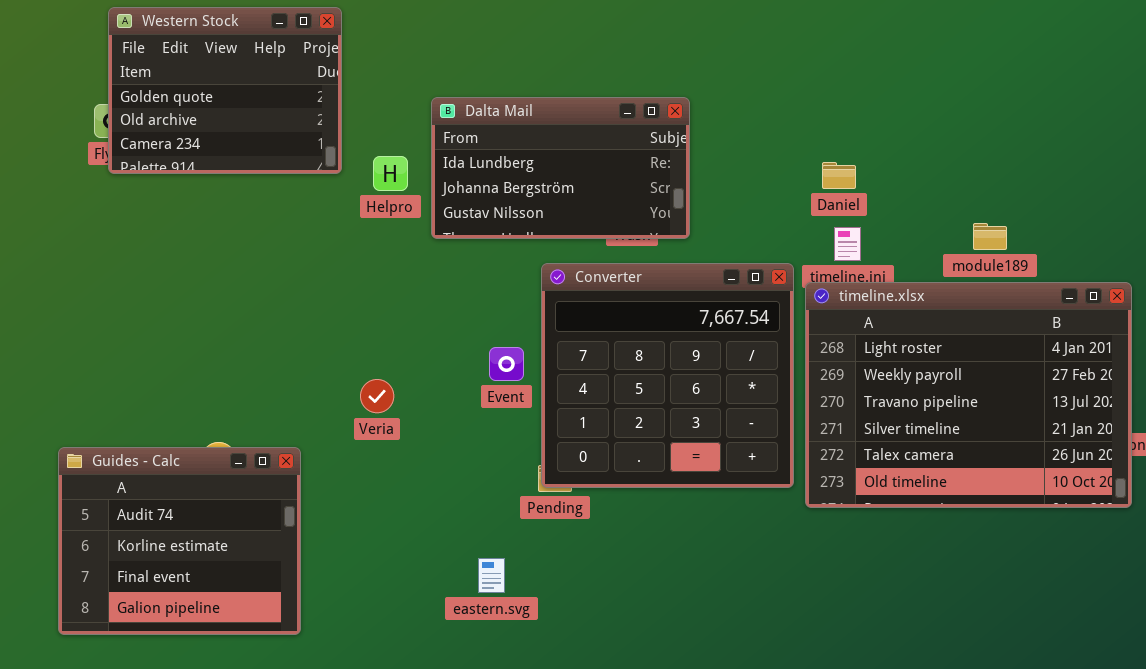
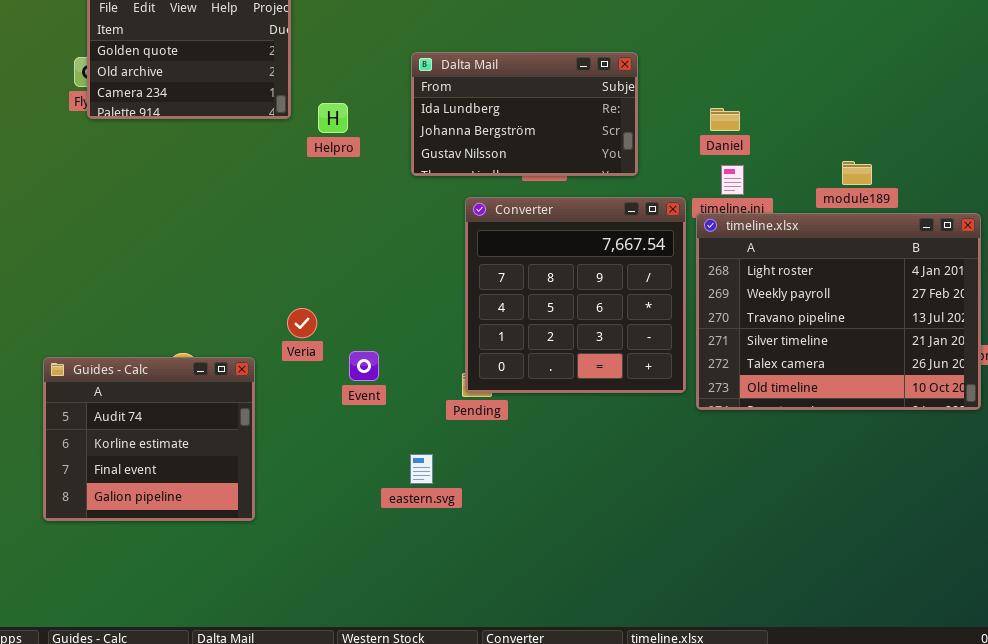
Dalta Mail: [431,97,690,239] -> [411,52,638,176], moved
Event: [489,347,524,381] -> [349,351,379,381], moved
Veria: [360,379,394,413] -> [287,308,317,338], moved

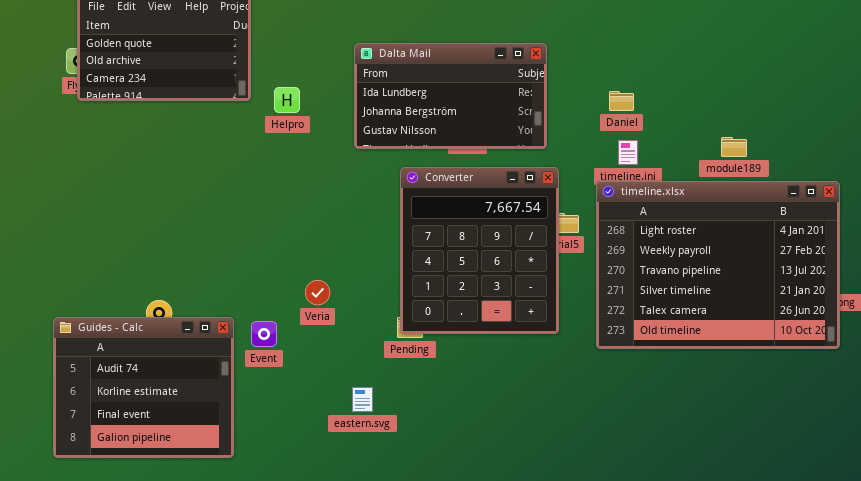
Converter: [465,197,686,393] -> [400,167,559,334], resized
Veria: [287,308,317,338] -> [305,280,330,305], moved
Event: [349,351,379,381] -> [251,321,277,347], moved
Guides - Calc: [43,357,255,521] -> [53,317,234,458], moved

